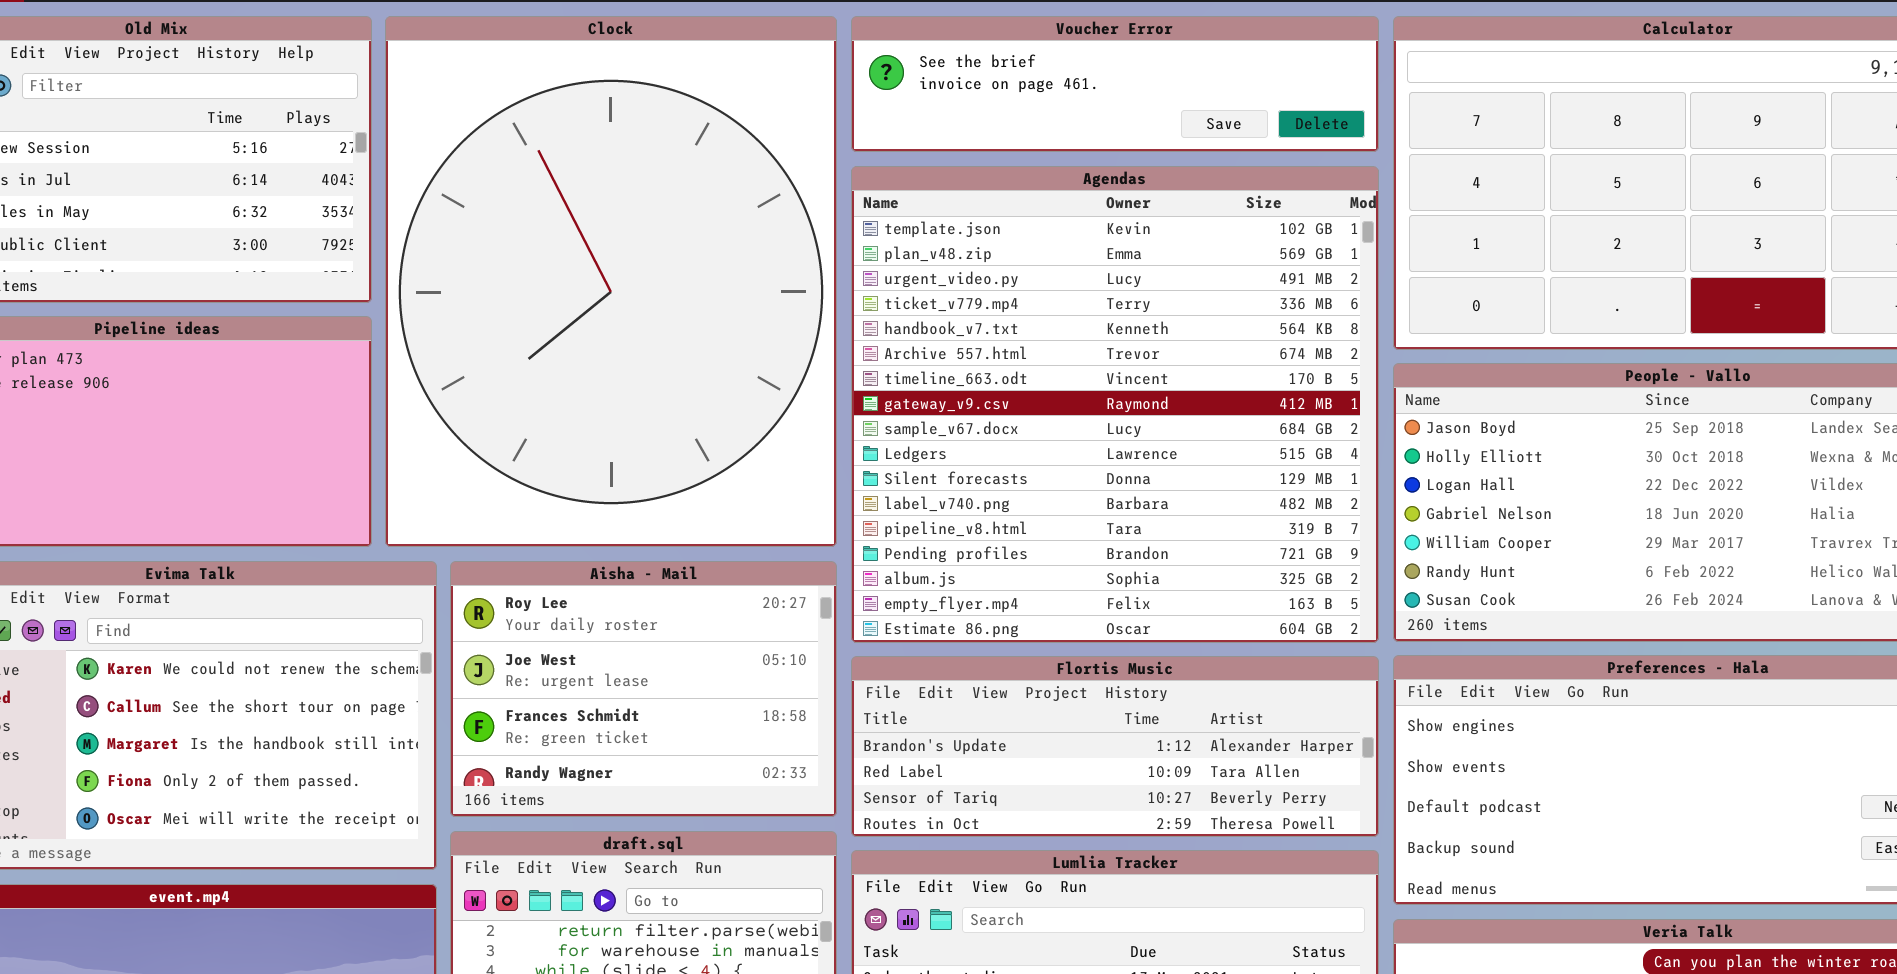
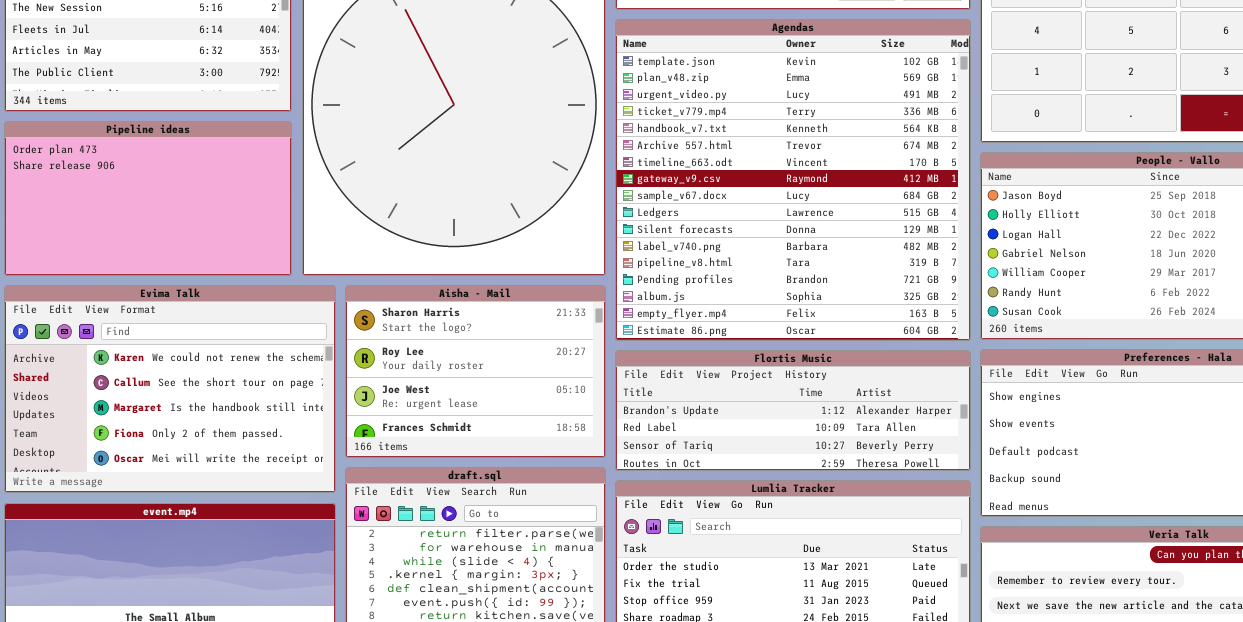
Aisha - Mail: [450,561,837,817] -> [345,285,606,458], scrolled up 1 row

